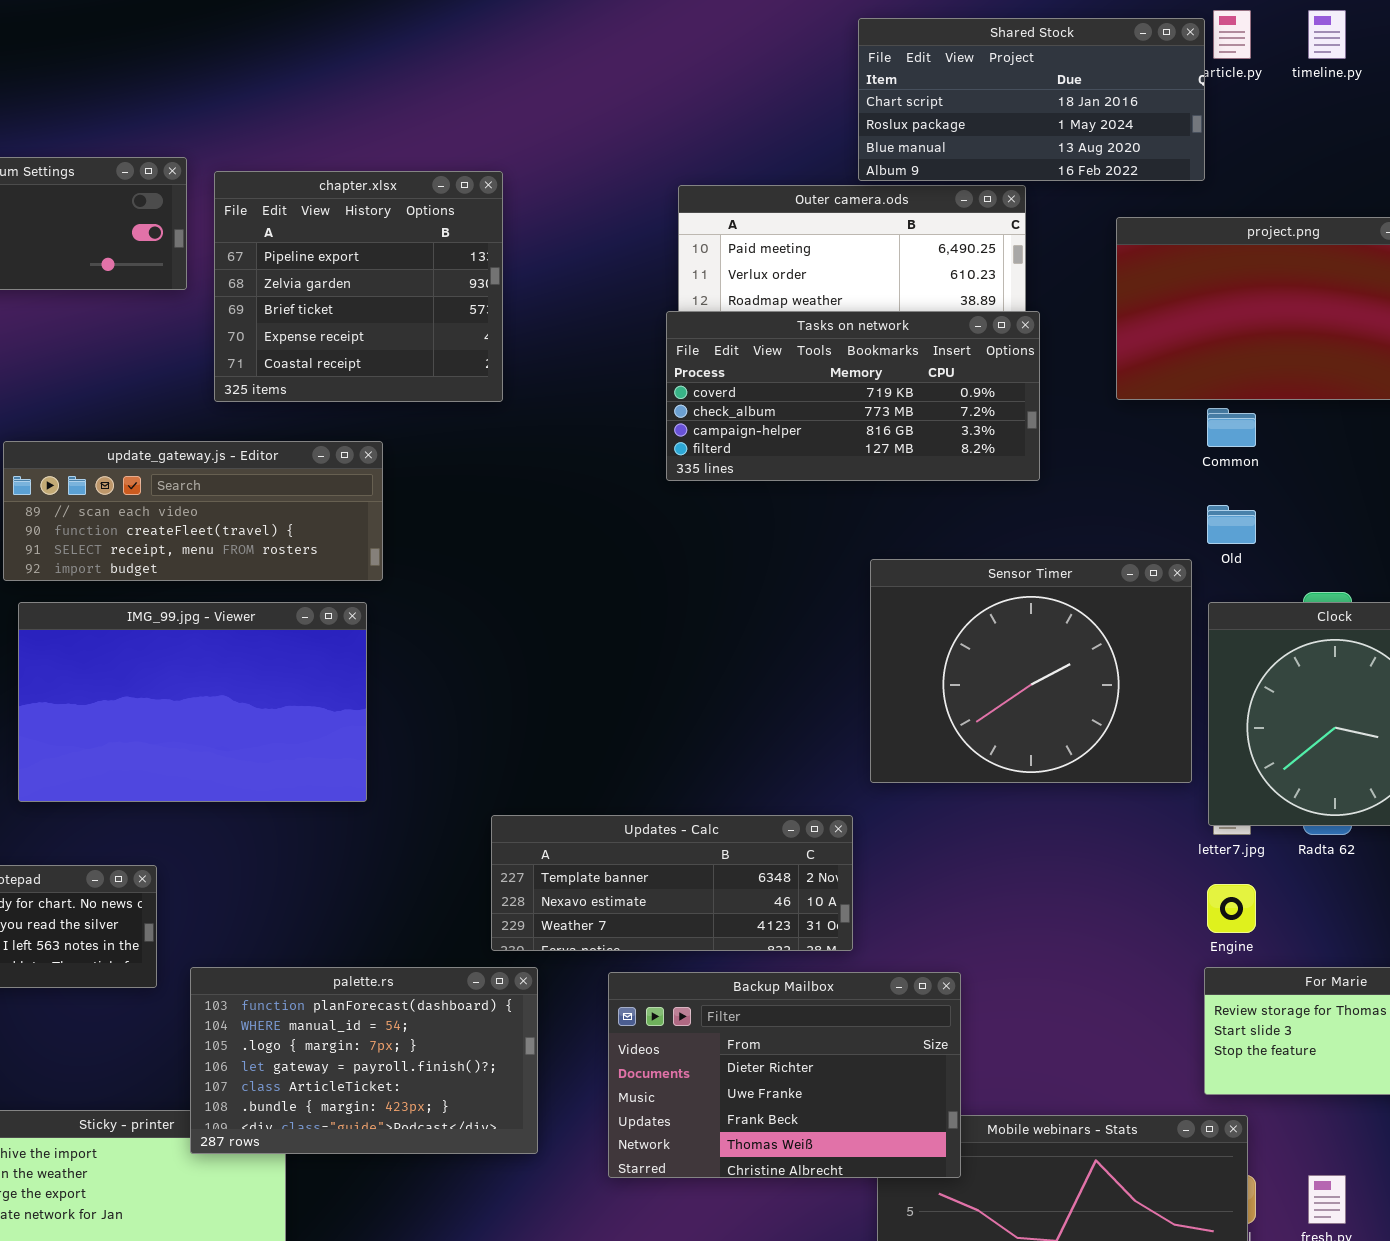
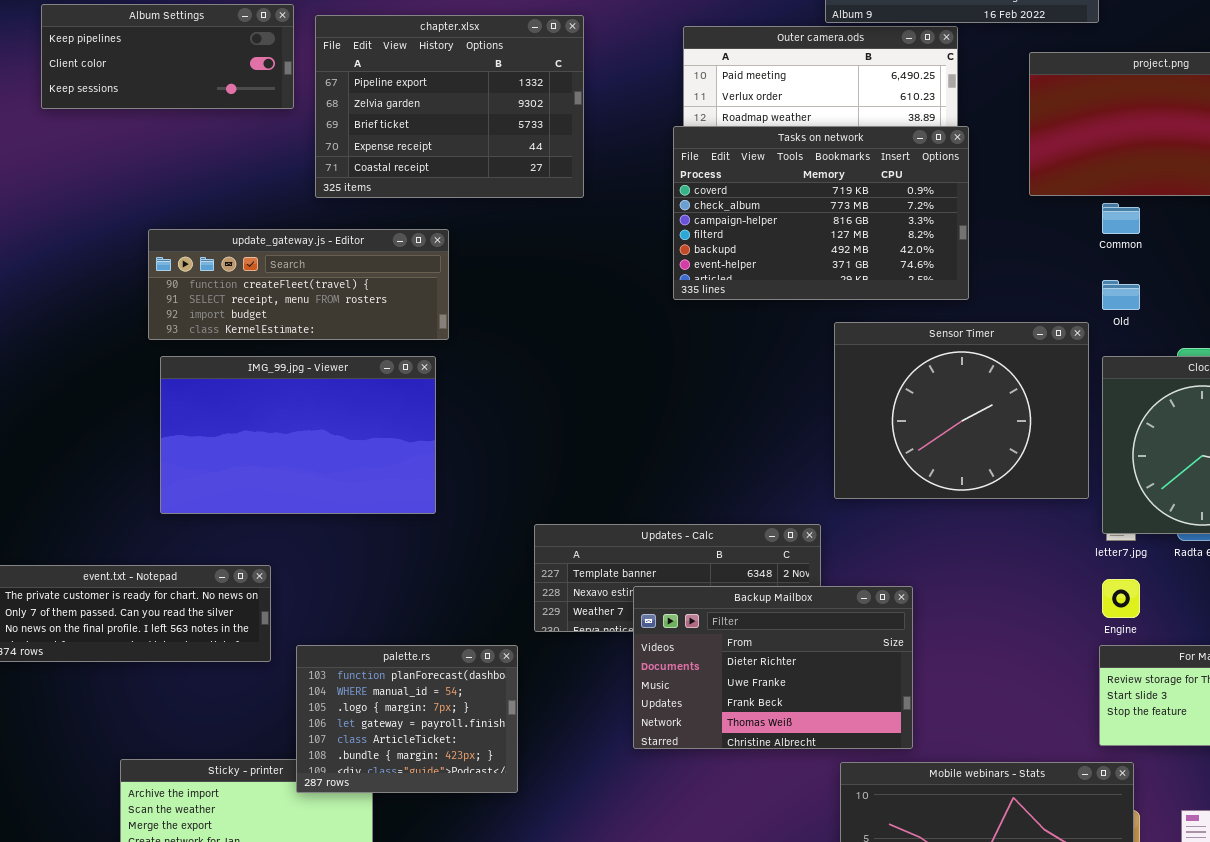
chapter.xlsx: [214,171,503,402] -> [315,15,584,198], resized
Tasks on network: [666,311,1040,481] -> [673,126,969,300], resized
update_gateway.js - Editor: [3,441,383,581] -> [148,229,449,340], scrolled down 1 row
palette.rs: [190,967,538,1154] -> [296,645,518,793], resized
Backup Mailbox: [608,972,961,1178] -> [633,586,913,749], moved

